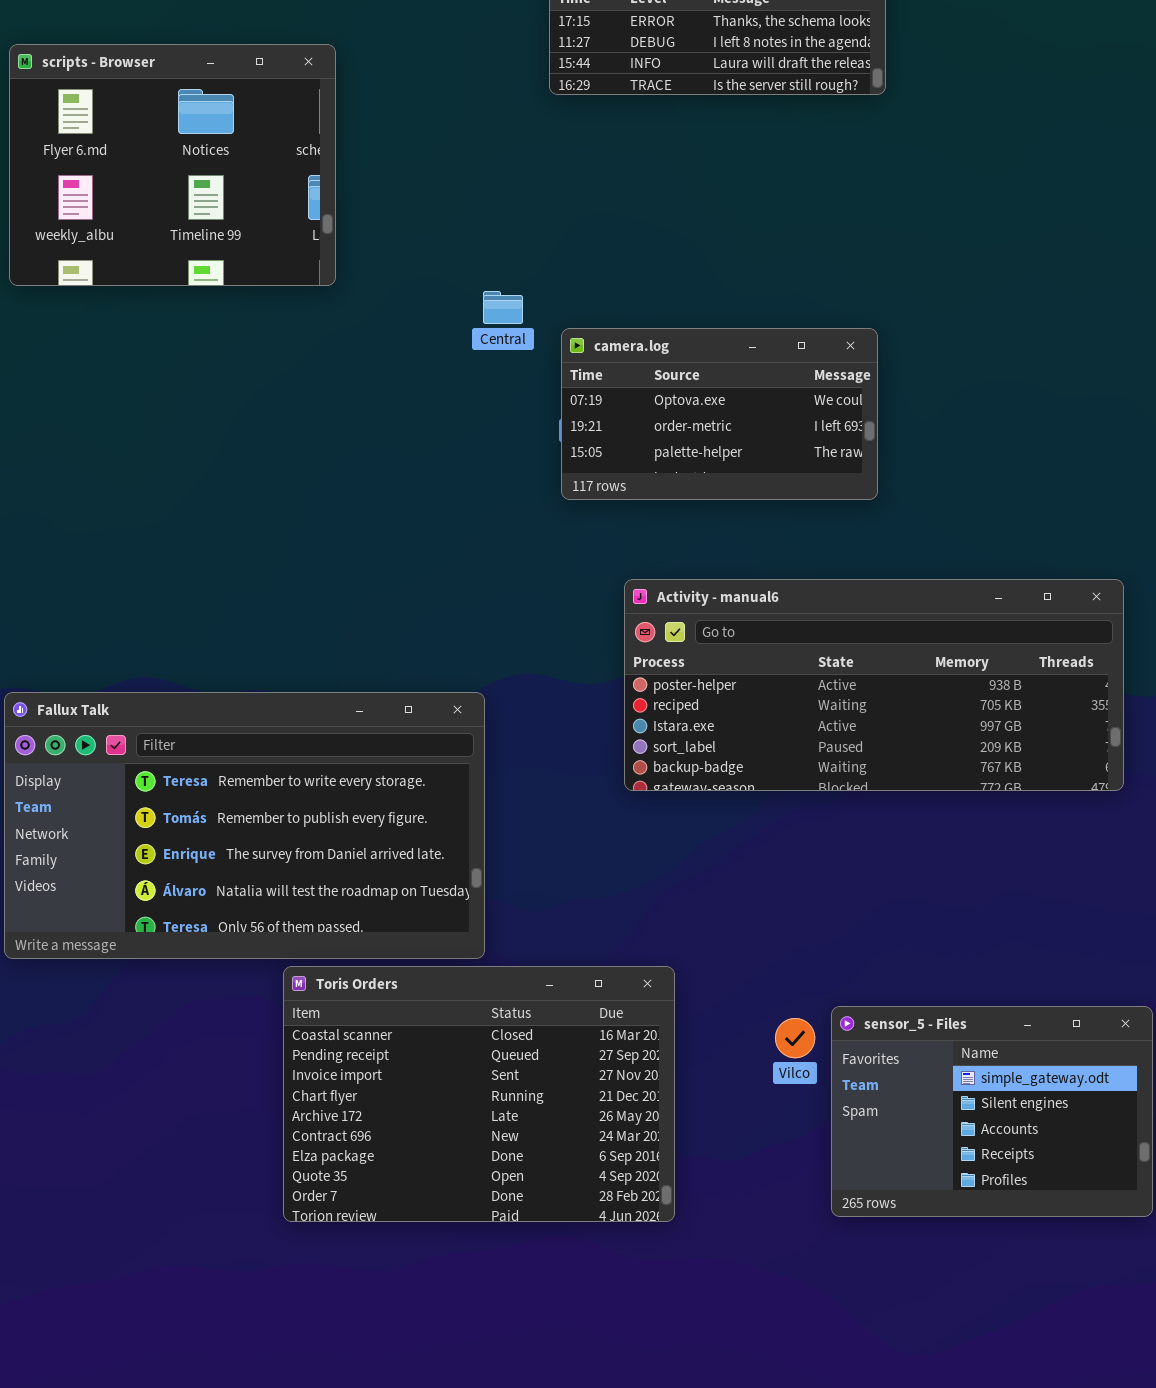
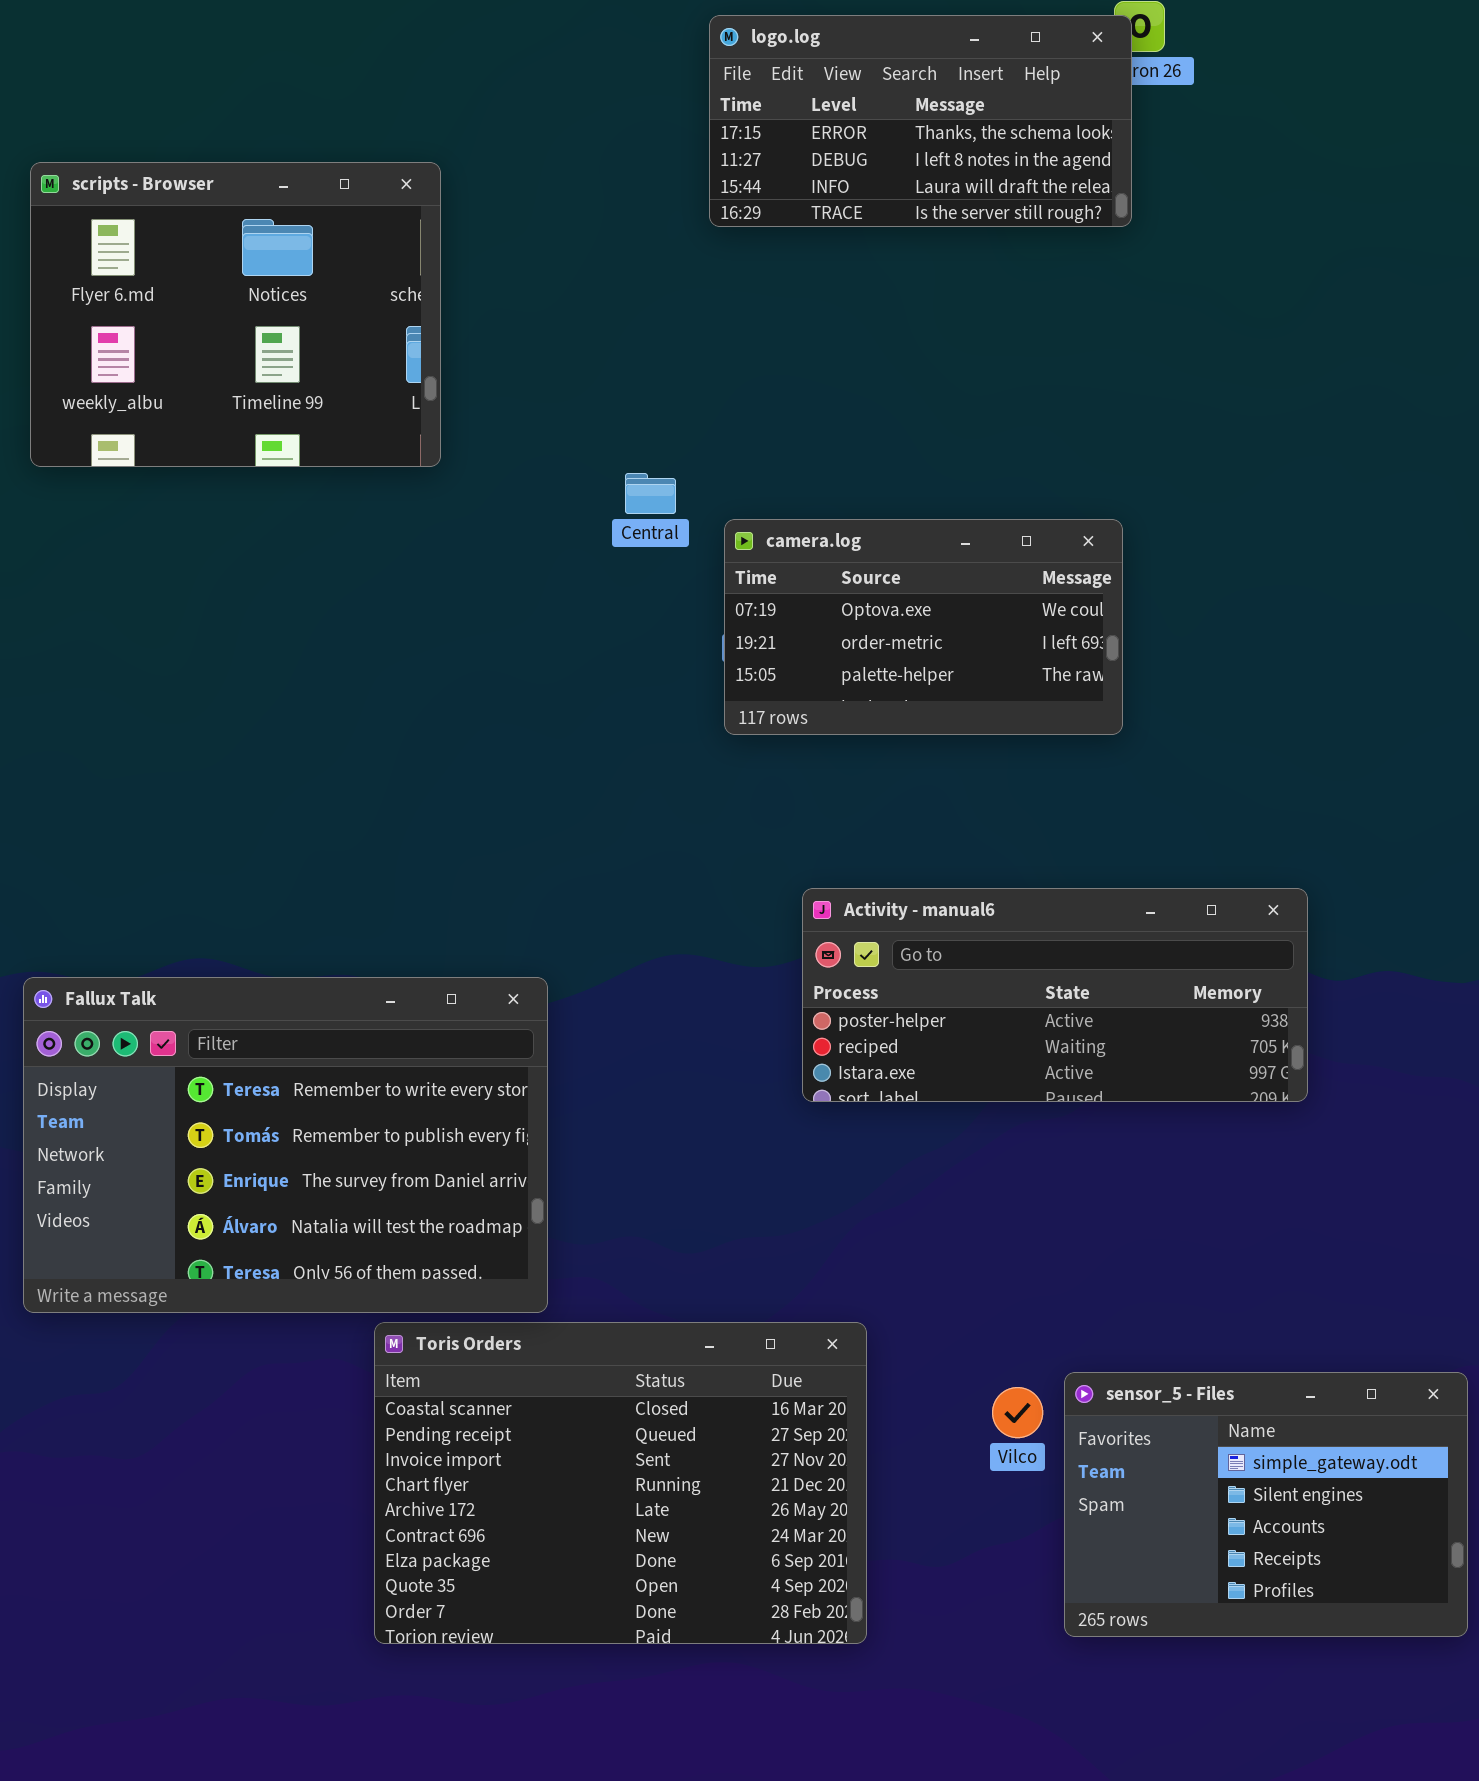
Activity - manual6: [624,579,1124,791] -> [802,888,1308,1102], resized
Fallux Talk: [4,692,485,959] -> [23,977,548,1313], resized

